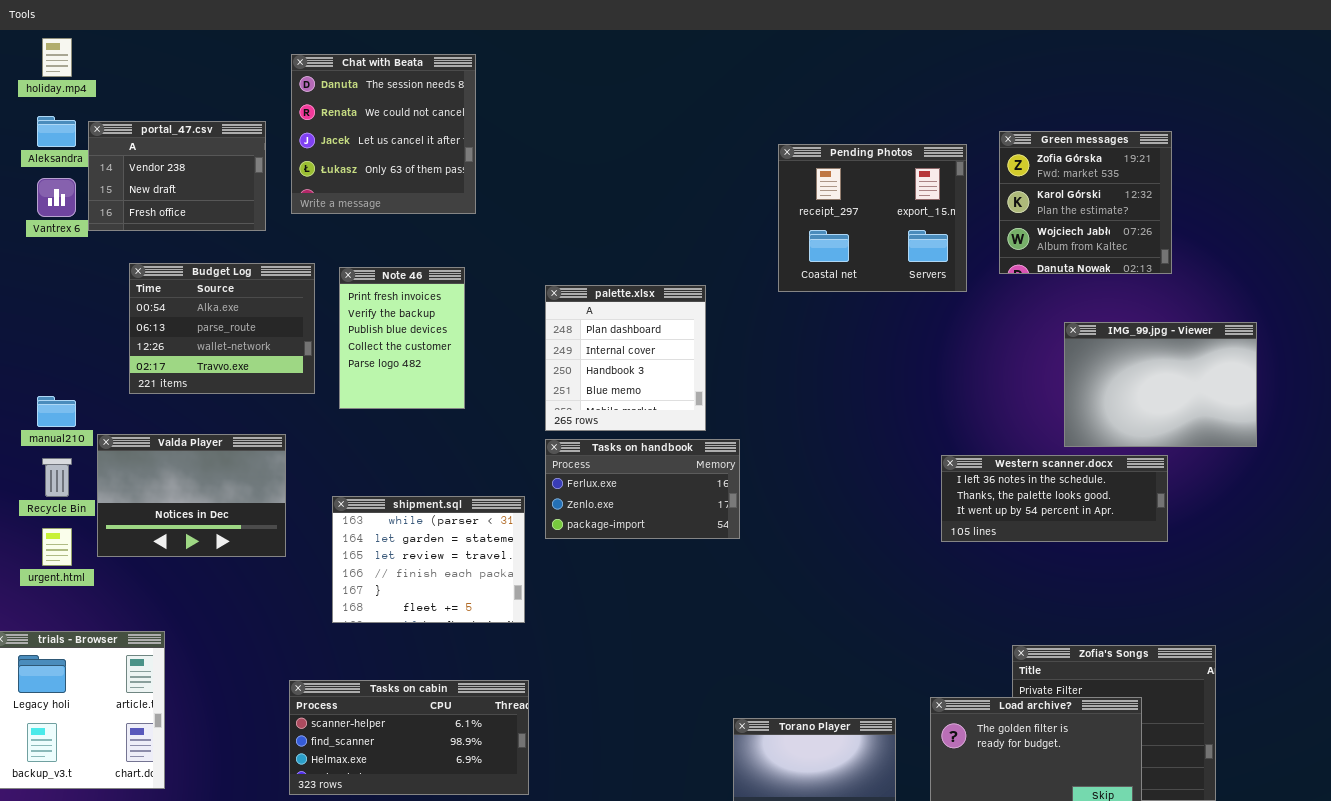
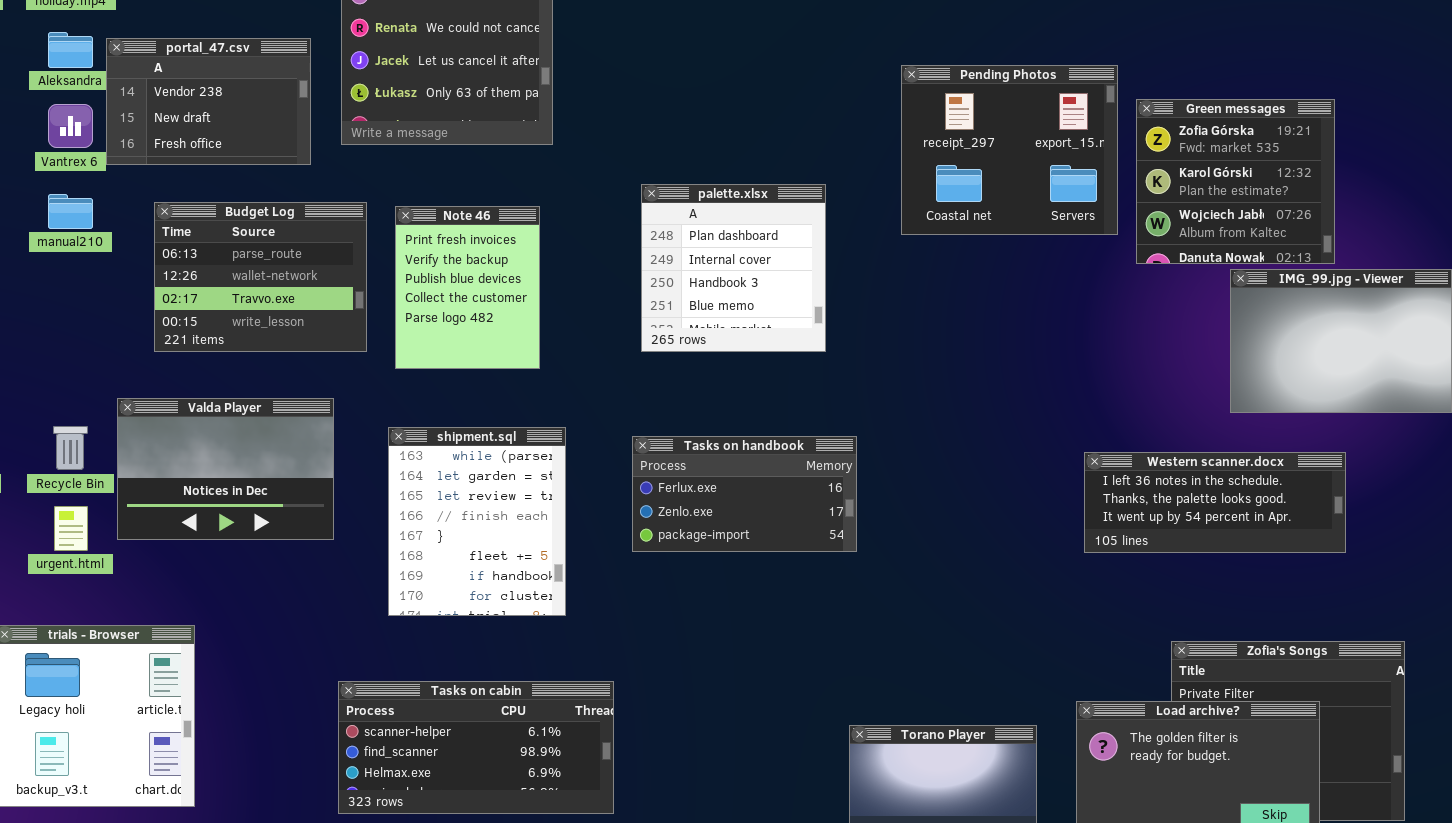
Green messages: [999,131,1172,274] -> [1136,99,1335,264], moved
Budget Log: [129,263,315,394] -> [154,202,367,352], scrolled down 1 row
palette.xlsx: [545,285,706,431] -> [641,184,826,352], moved
manual210: [37,396,76,427] -> [48,194,93,229], moved
Tasks on handbook: [545,439,740,539] -> [632,436,857,552], moved
Western scanner.docx: [941,455,1168,542] -> [1084,452,1346,553], moved
shipment.sql: [332,496,525,623] -> [388,427,566,616], resized

